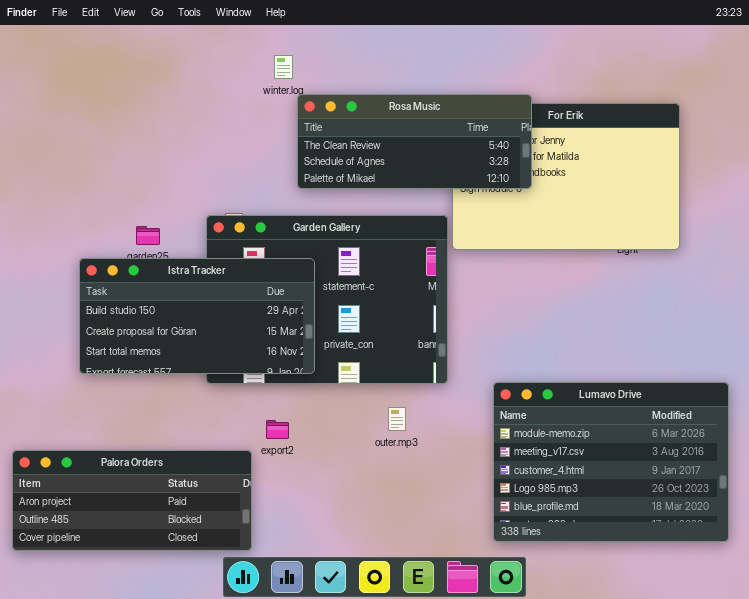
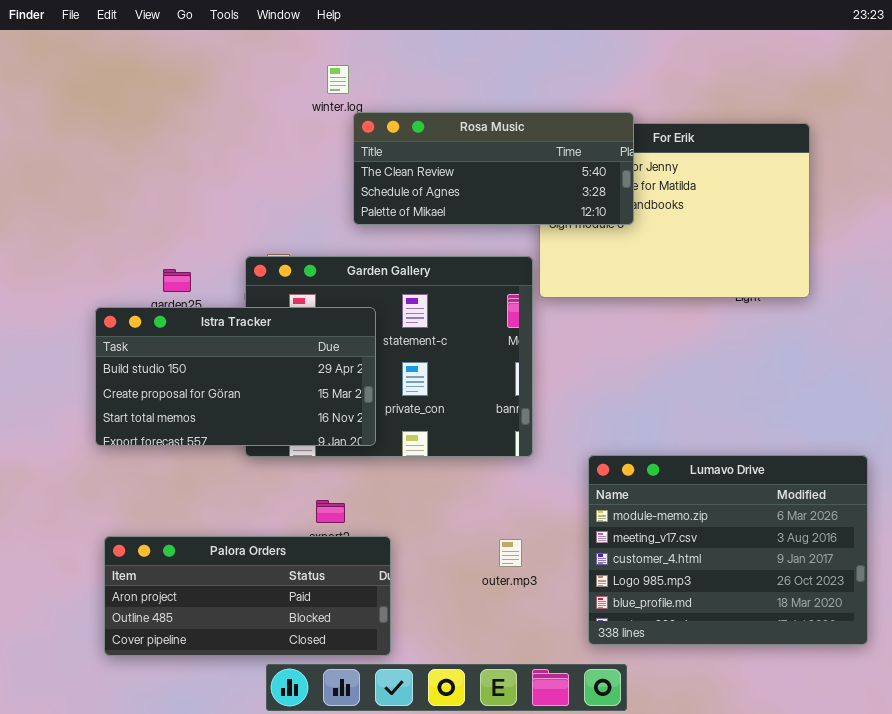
outer.mp3: [388,407,406,431] -> [499,539,522,567], moved
Palora Orders: [12,450,252,551] -> [104,536,391,656], moved

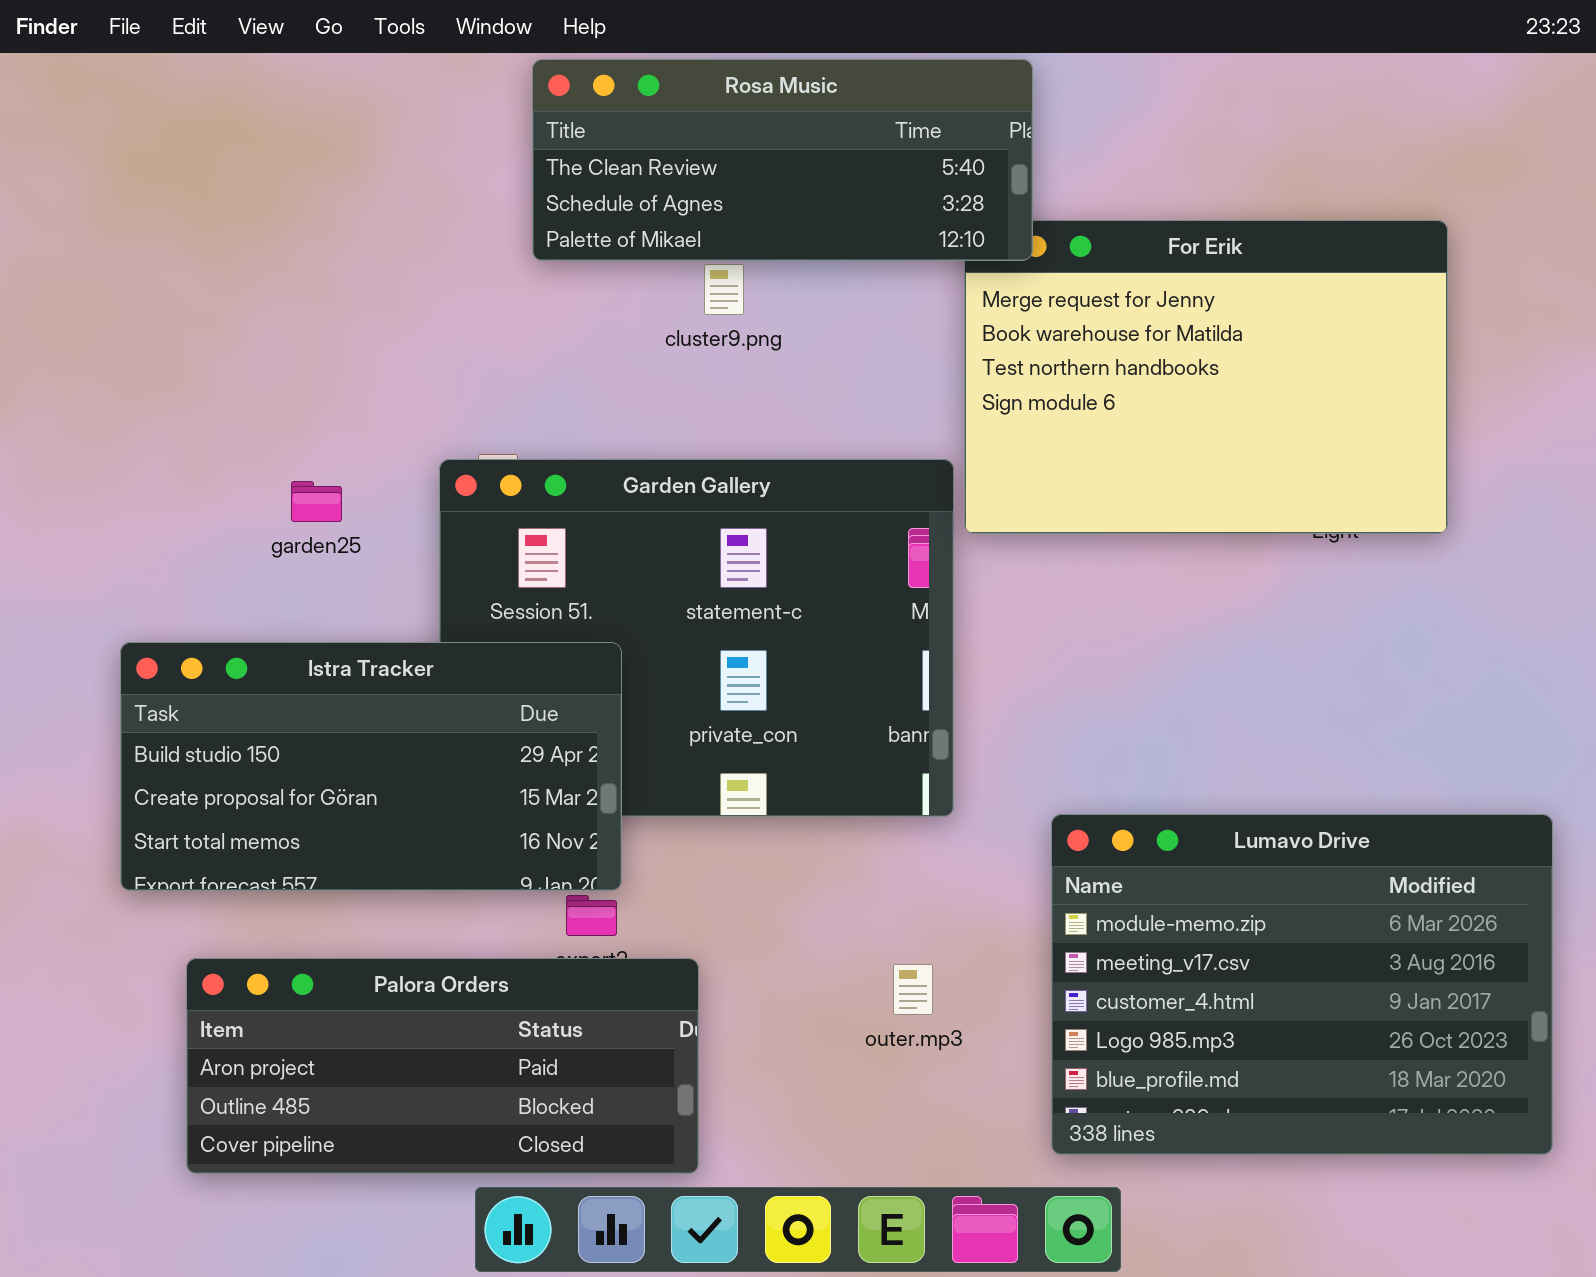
Rosa Music: [353,112,634,225] -> [532,59,1033,261], moved
Istra Tracker: [95,307,376,446] -> [120,642,622,891], moved

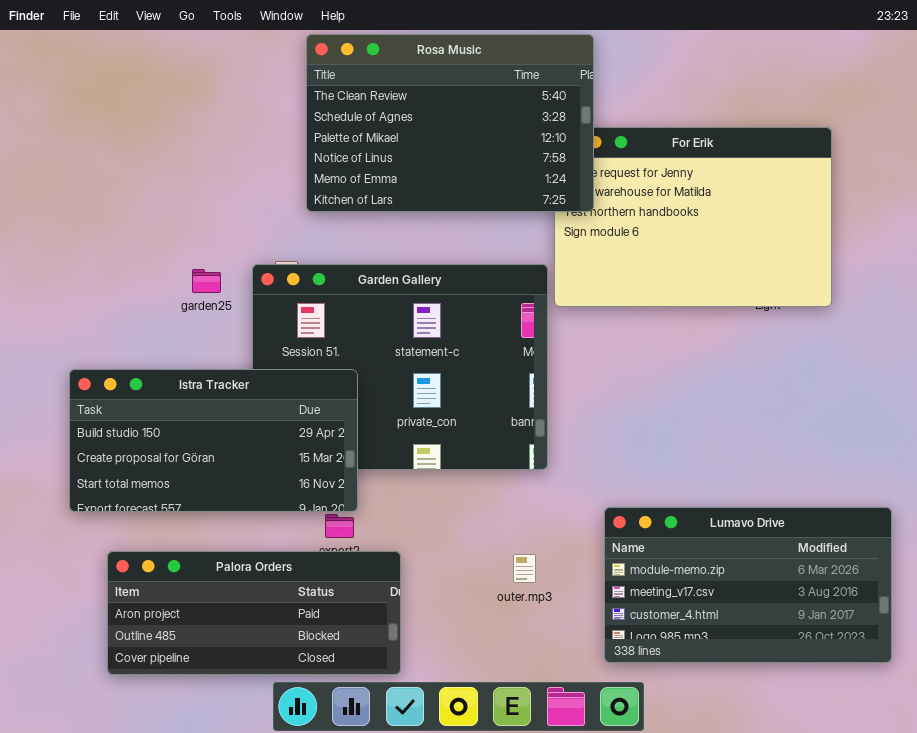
Rosa Music: [532,59,1033,261] -> [306,34,594,212], resized
garden25: [291,481,342,522] -> [192,269,221,293], moved
Lumavo Drive: [1051,814,1553,1155] -> [604,507,892,663], resized

